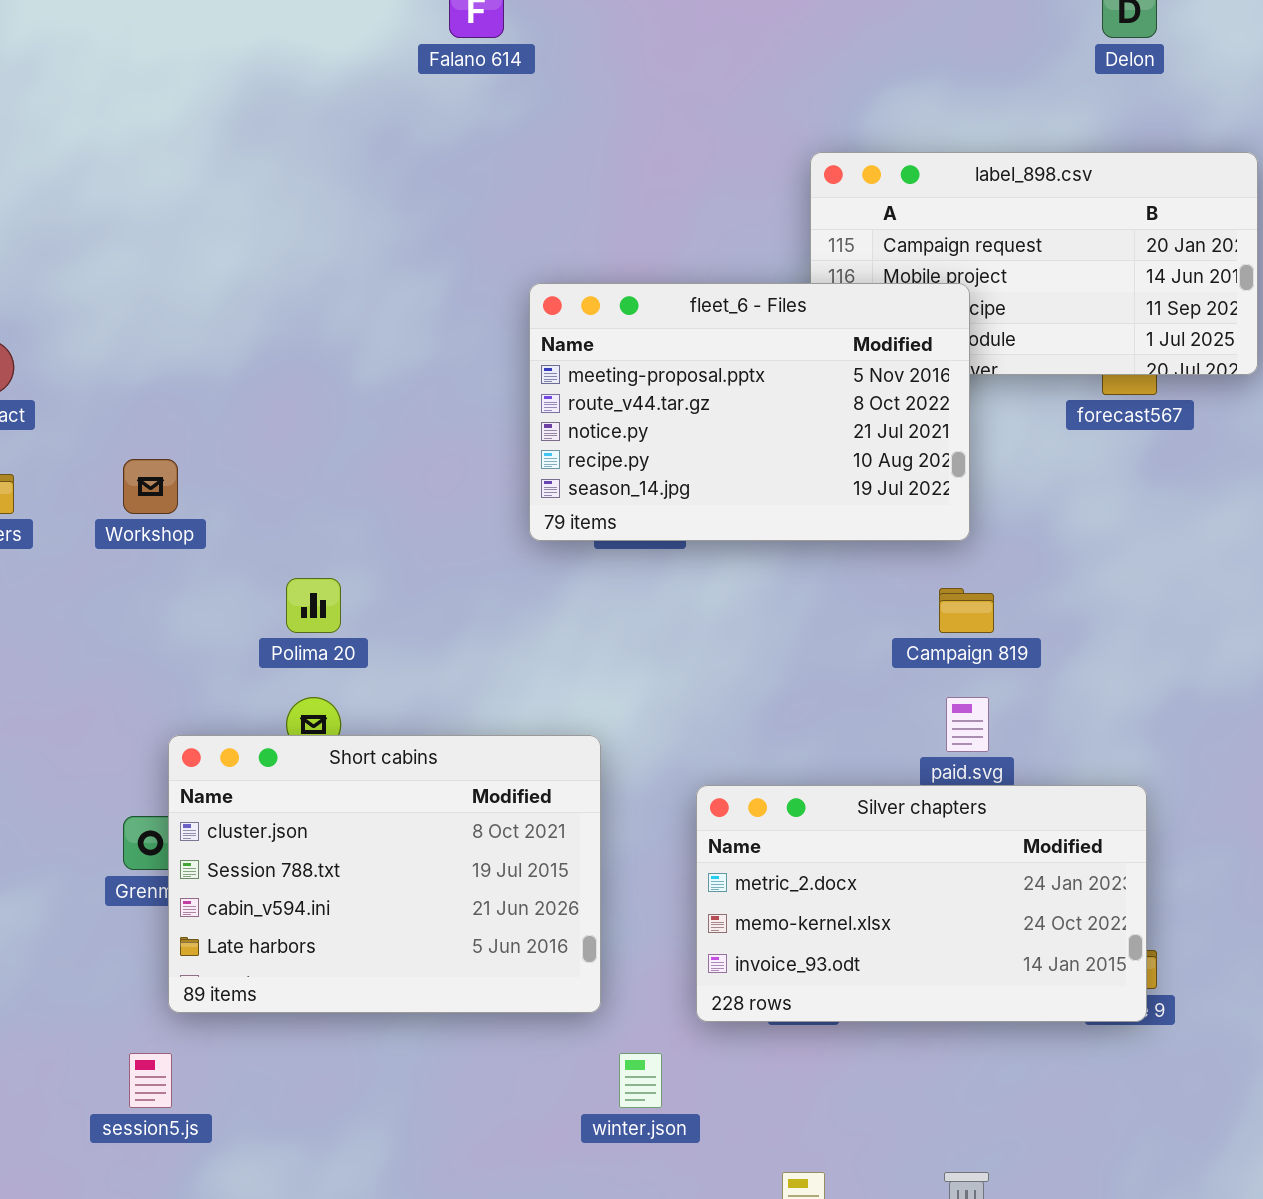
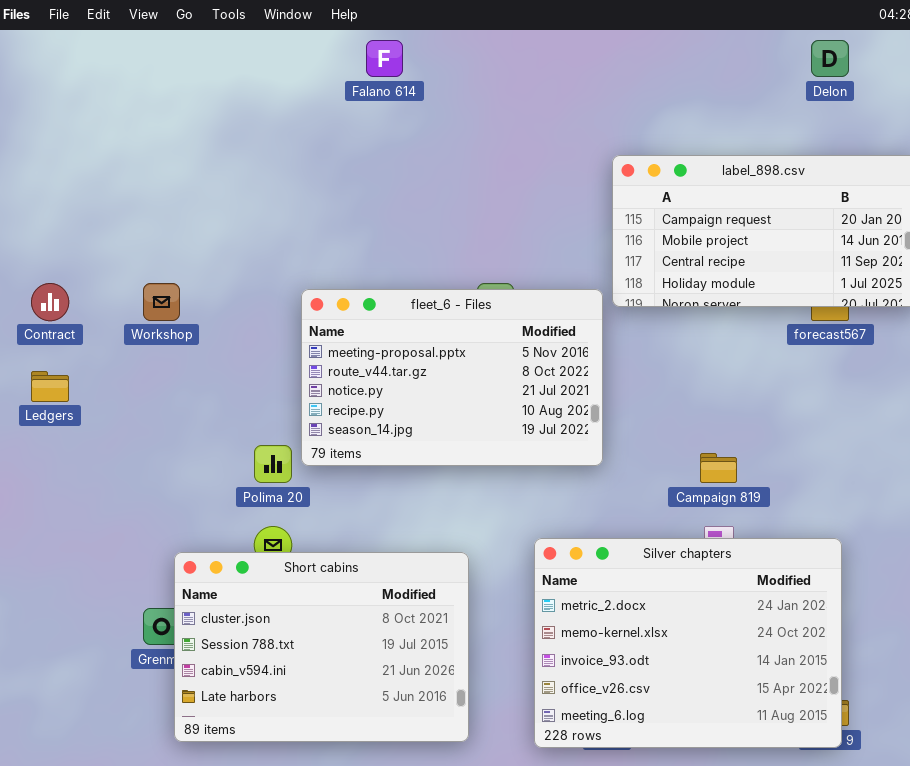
fleet_6 - Files: [529,283,970,541] -> [301,289,603,466], moved
Workshop: [123,459,178,514] -> [143,283,180,321], moved
Silver chapters: [696,785,1147,1022] -> [534,538,842,748], resized

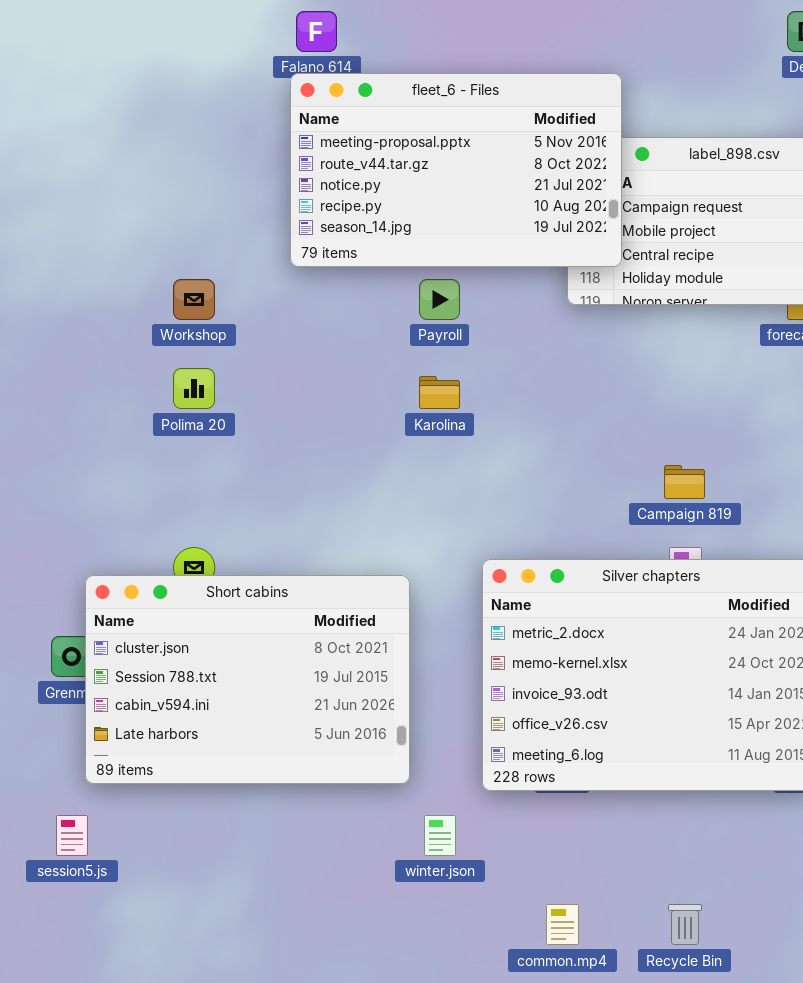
Workshop: [143,283,180,321] -> [173,279,215,320], moved
fleet_6 - Files: [301,289,603,466] -> [290,73,622,267], moved
Polima 20: [254,445,292,483] -> [173,368,215,409], moved

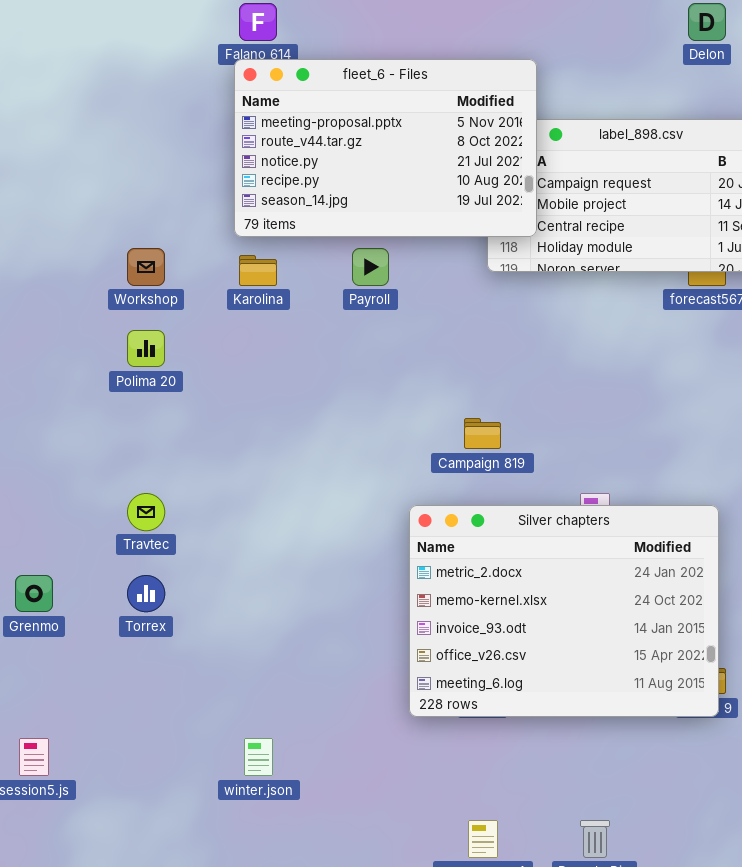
Karolina: [419,376,460,409] -> [239,255,277,286], moved
Campaign 819: [664,465,705,499] -> [464,418,501,449], moved
Short cabins: [85,575,410,784] -> none, closed
winter.json: [424,815,456,856] -> [244,738,273,776], moved

